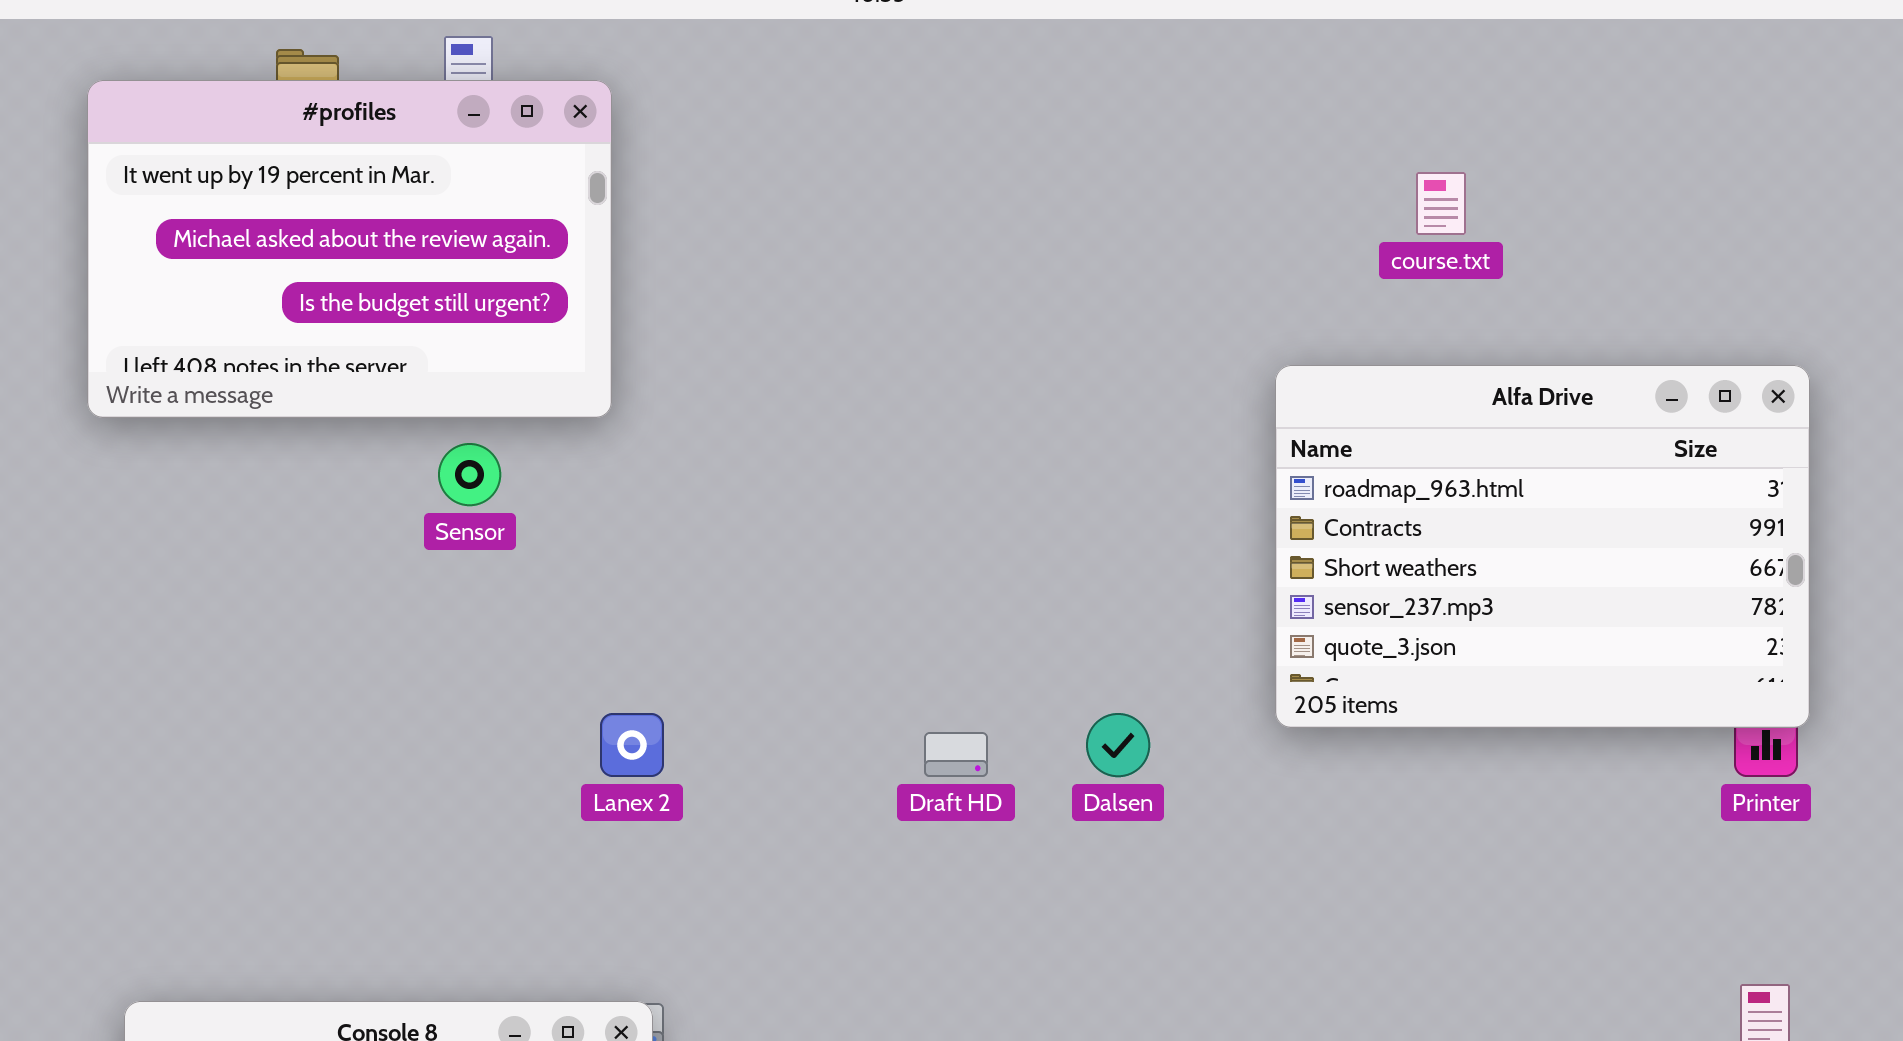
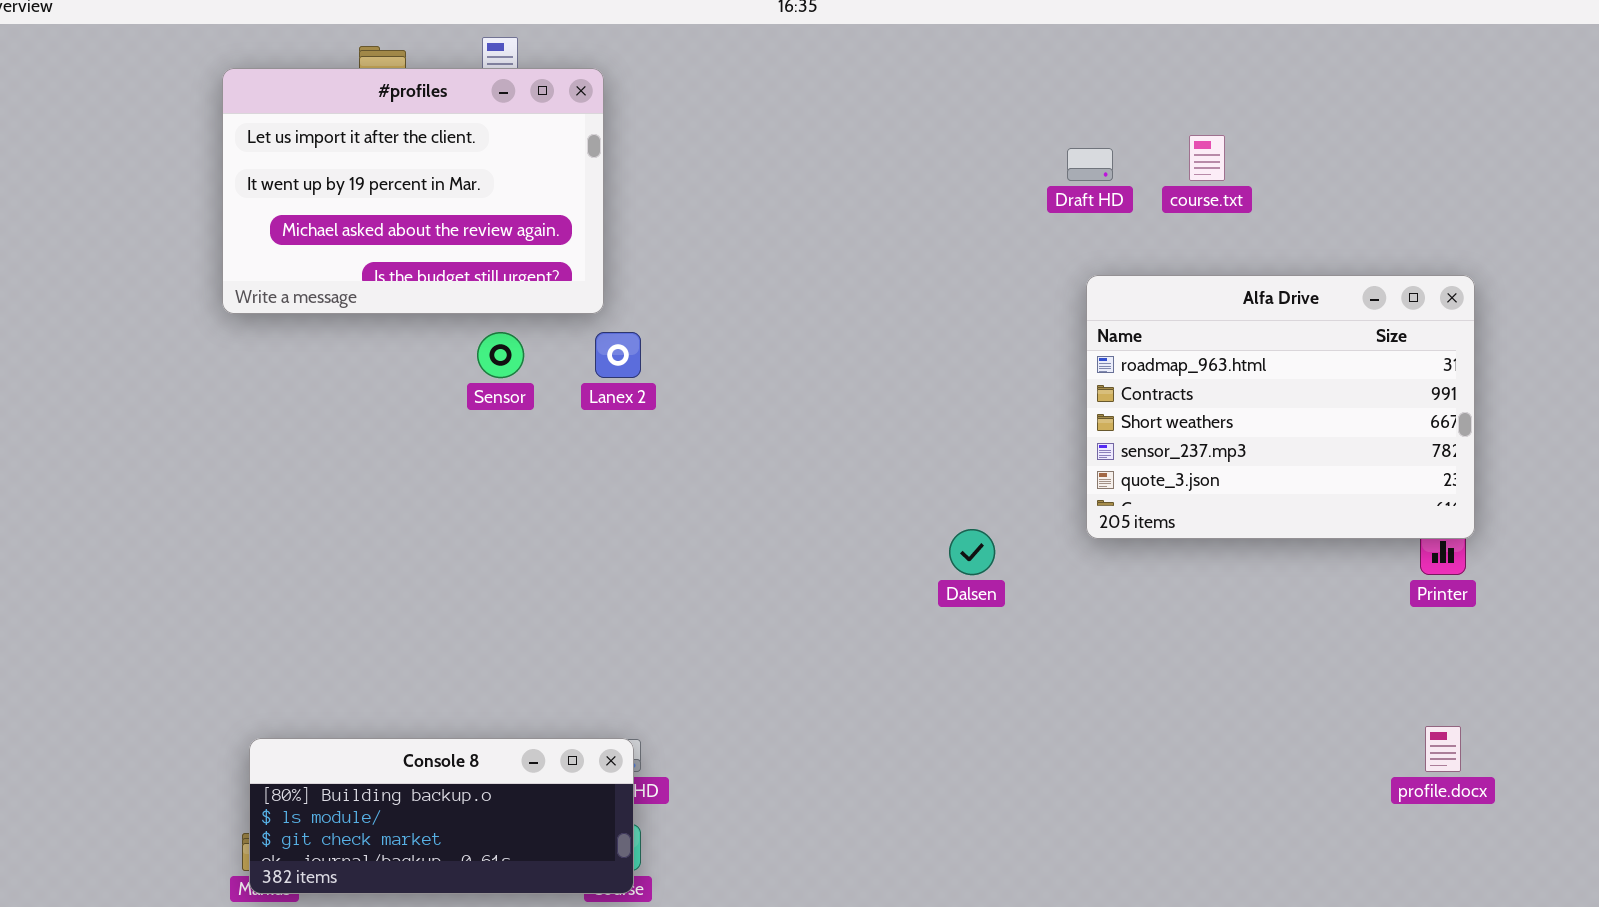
#profiles: [87,80,612,418] -> [222,68,604,314], scrolled up 1 row
Lanex 2: [600,713,664,777] -> [595,332,641,378], moved
Draft HD: [924,732,988,777] -> [1067,148,1113,181], moved

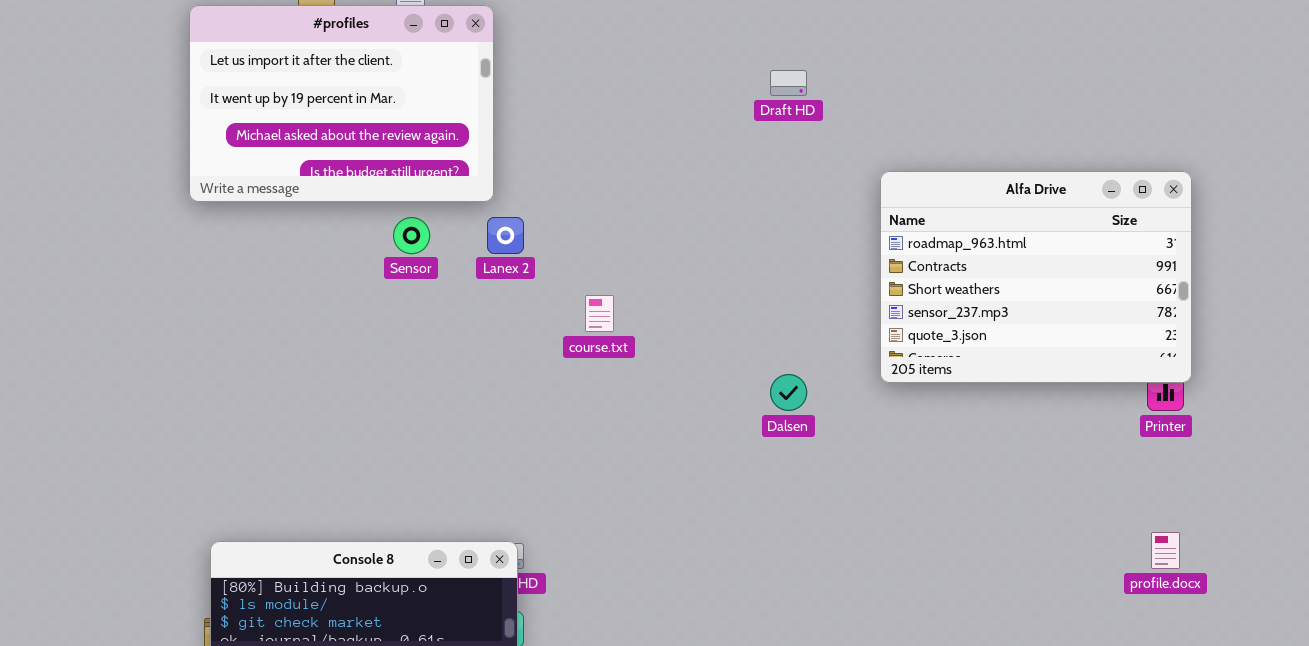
course.txt: [1189,135,1225,181] -> [585,295,614,332], moved
Draft HD: [1067,148,1113,181] -> [770,70,807,96], moved

